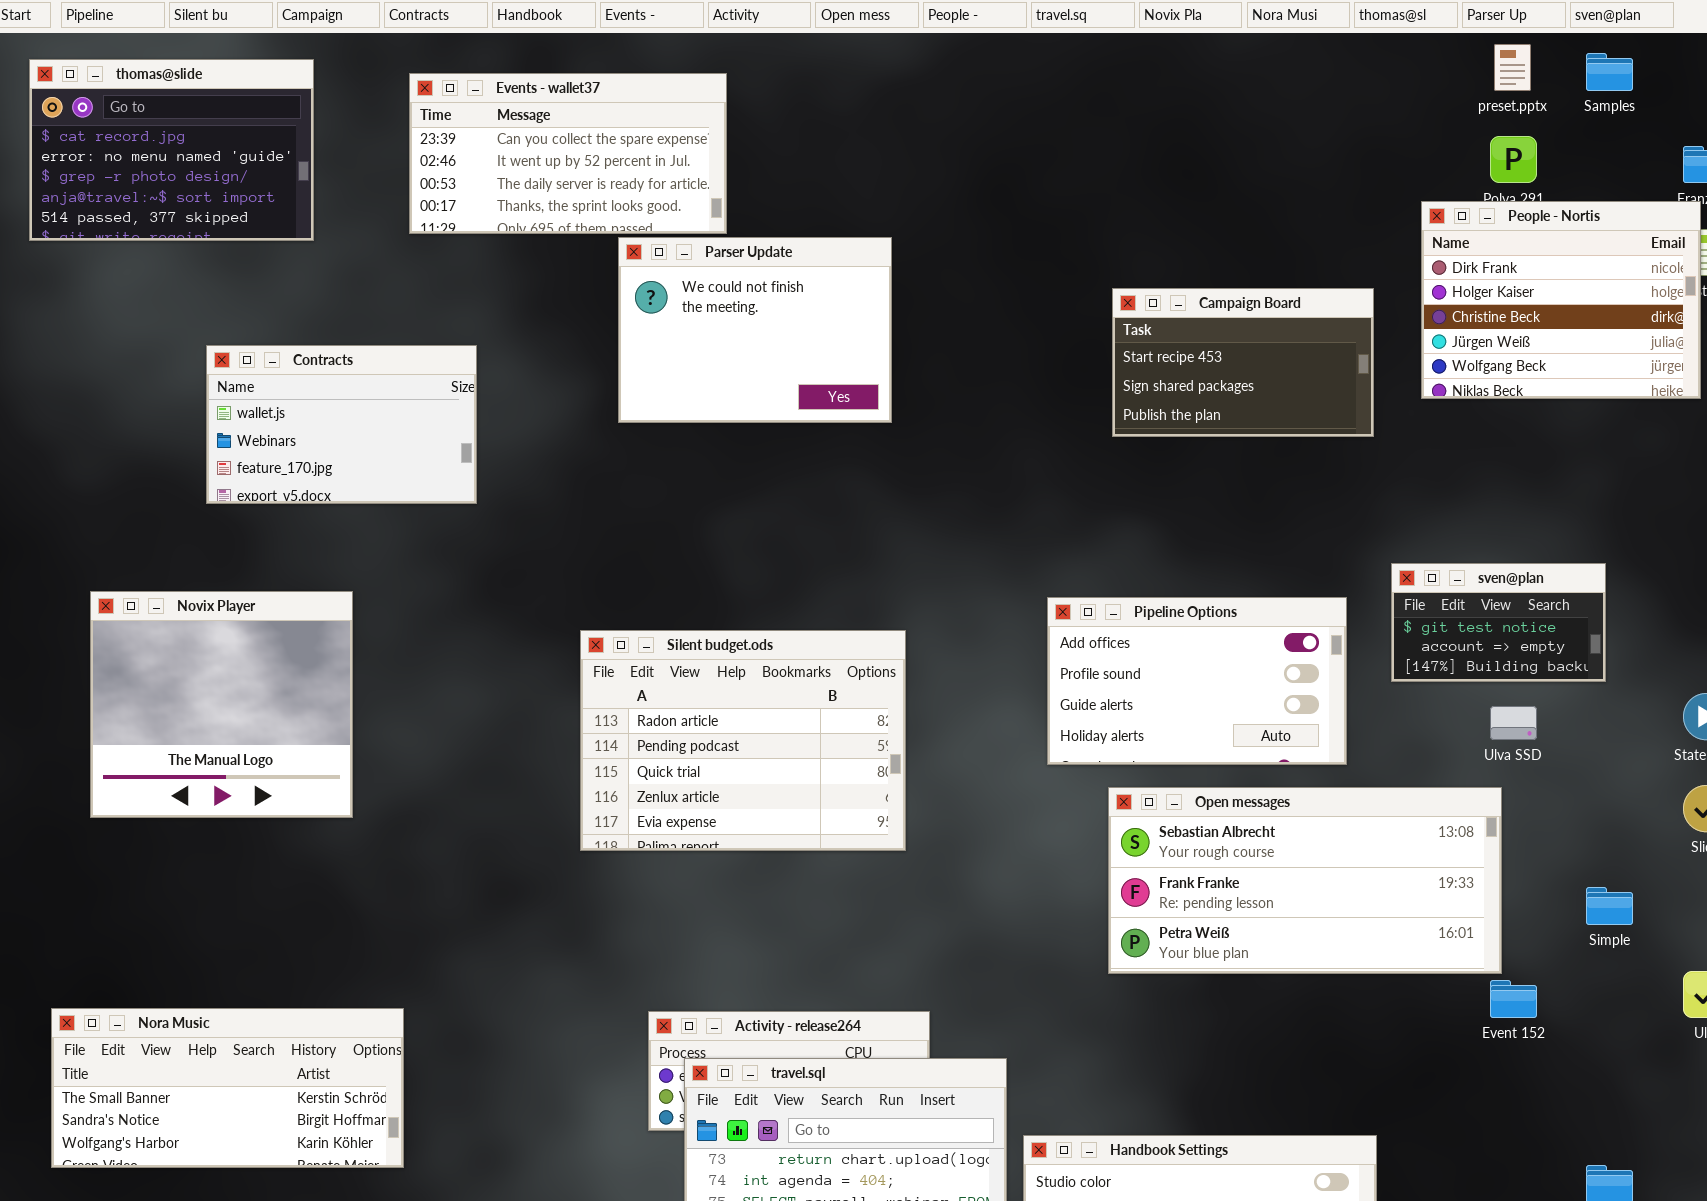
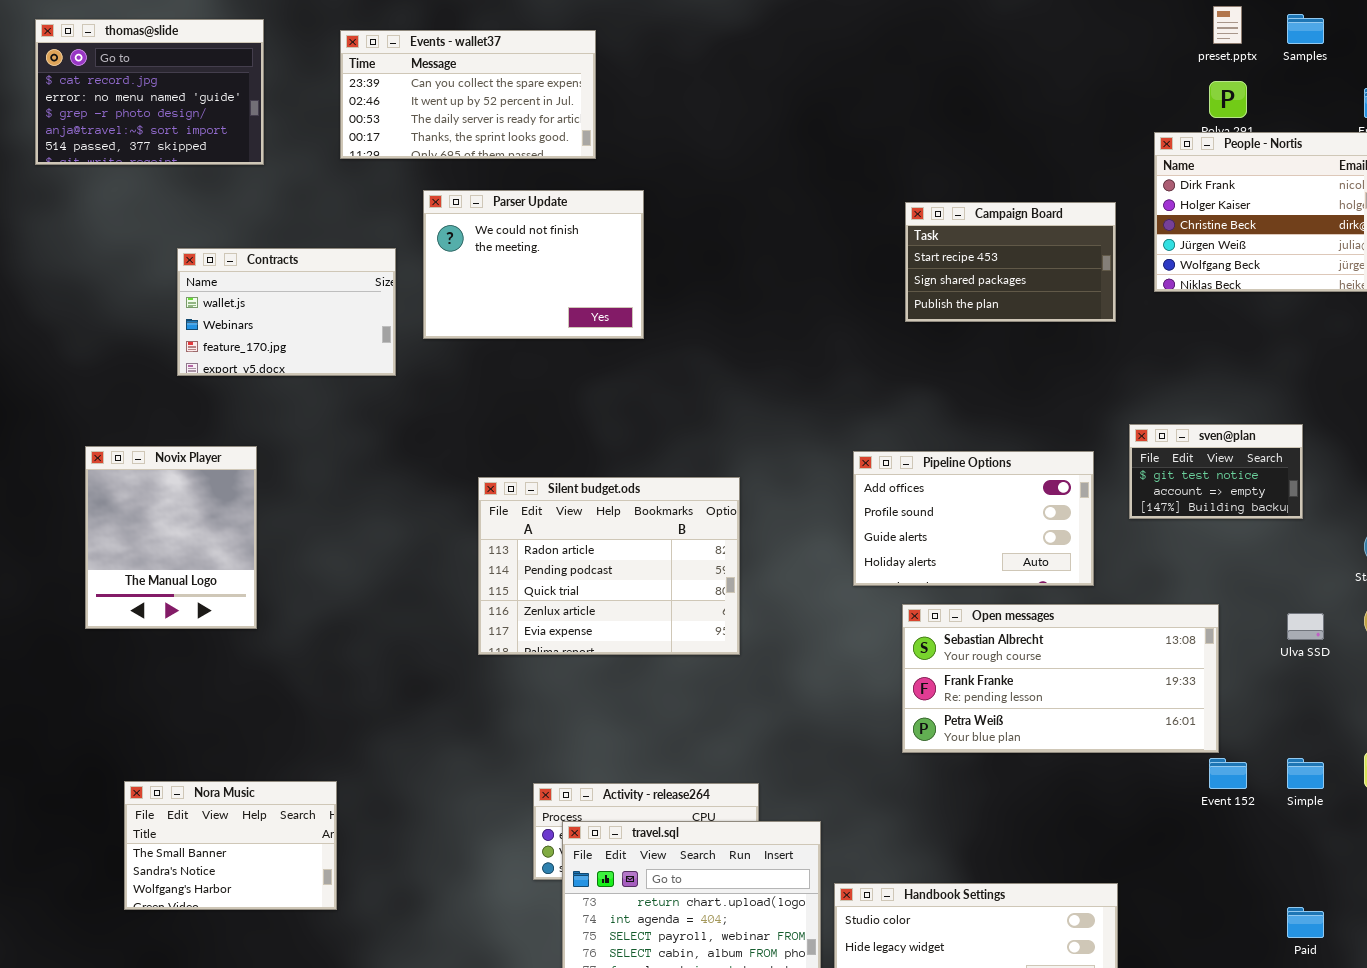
Parser Update: [618,237,892,423] -> [423,190,644,339], moved
Novix Player: [90,591,353,818] -> [85,446,257,629], resized
Ulva SSD: [1490,706,1537,740] -> [1287,613,1324,640], moved
Simple: [1586,887,1633,925] -> [1287,758,1324,789], moved
Nora Music: [51,1008,404,1168] -> [124,781,337,910], resized

